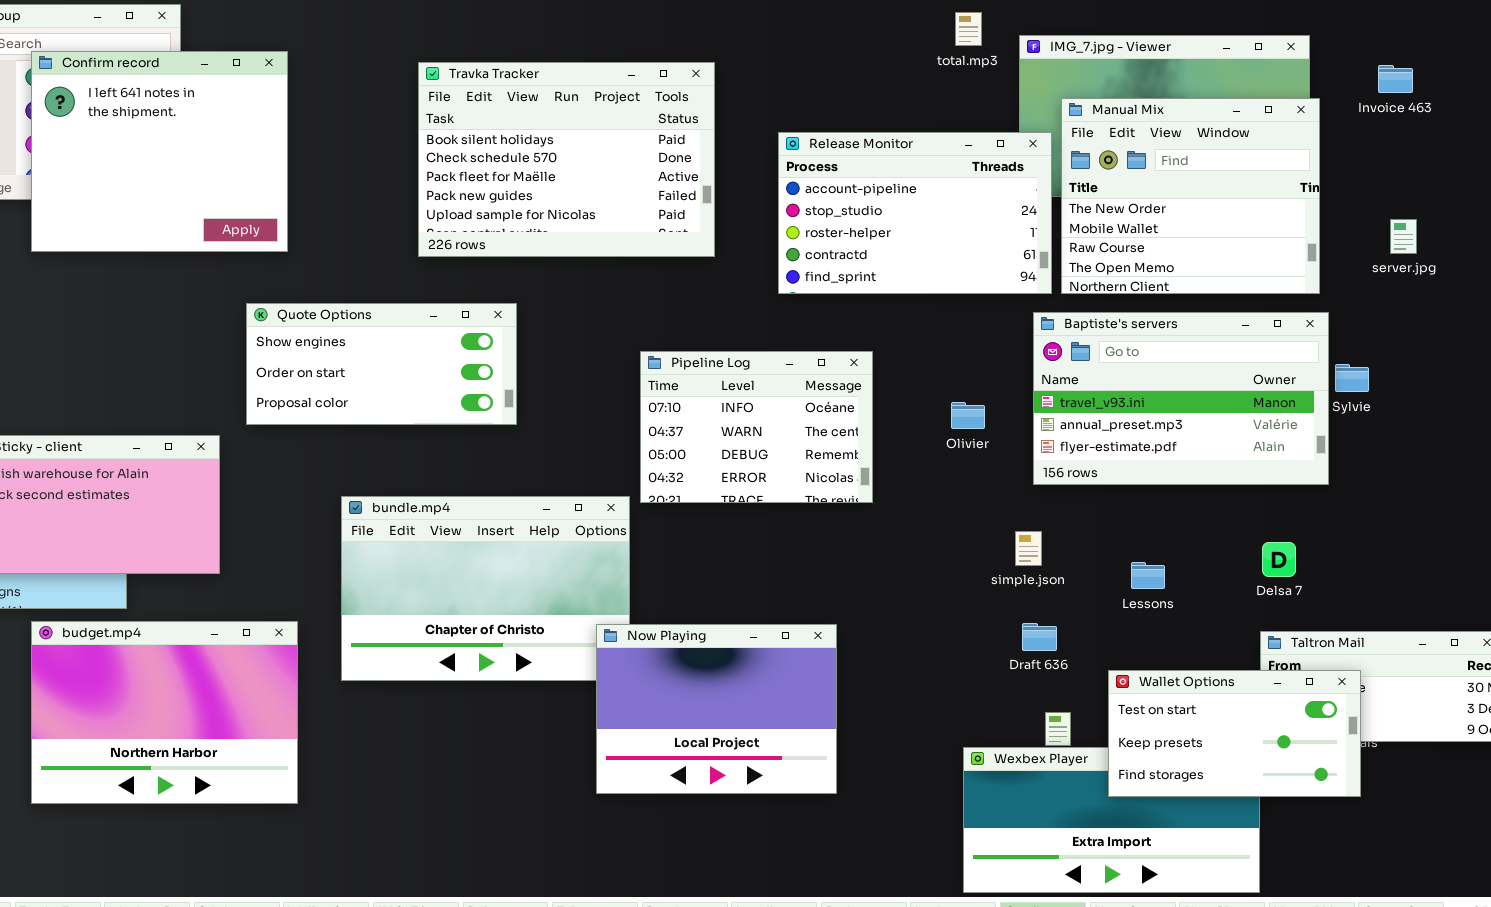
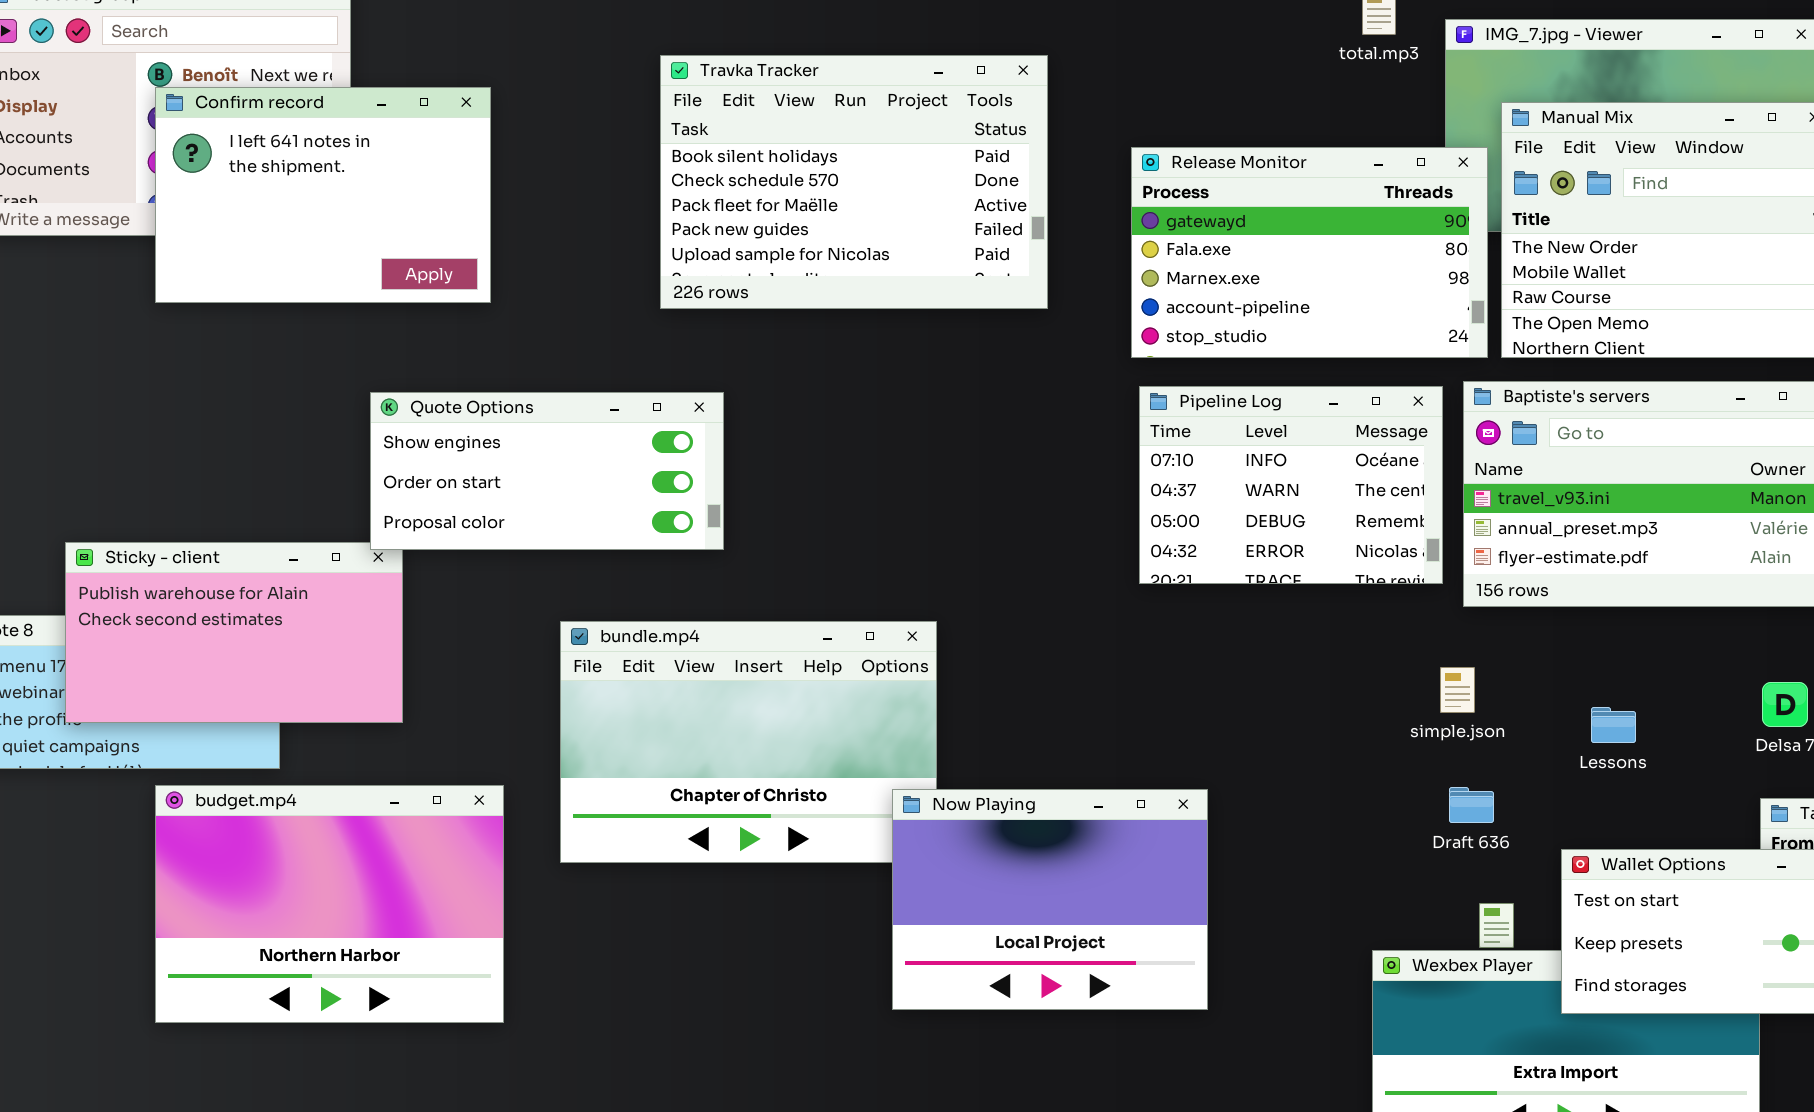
Confirm record: [31,51,288,252] -> [155,87,491,303], resized
Release Monitor: [778,132,1052,294] -> [1131,147,1488,358], scrolled up 3 rows
Quote Options: [246,303,517,425] -> [370,392,724,550], moved
Pipeline Log: [640,351,873,503] -> [1139,386,1443,584], moved

